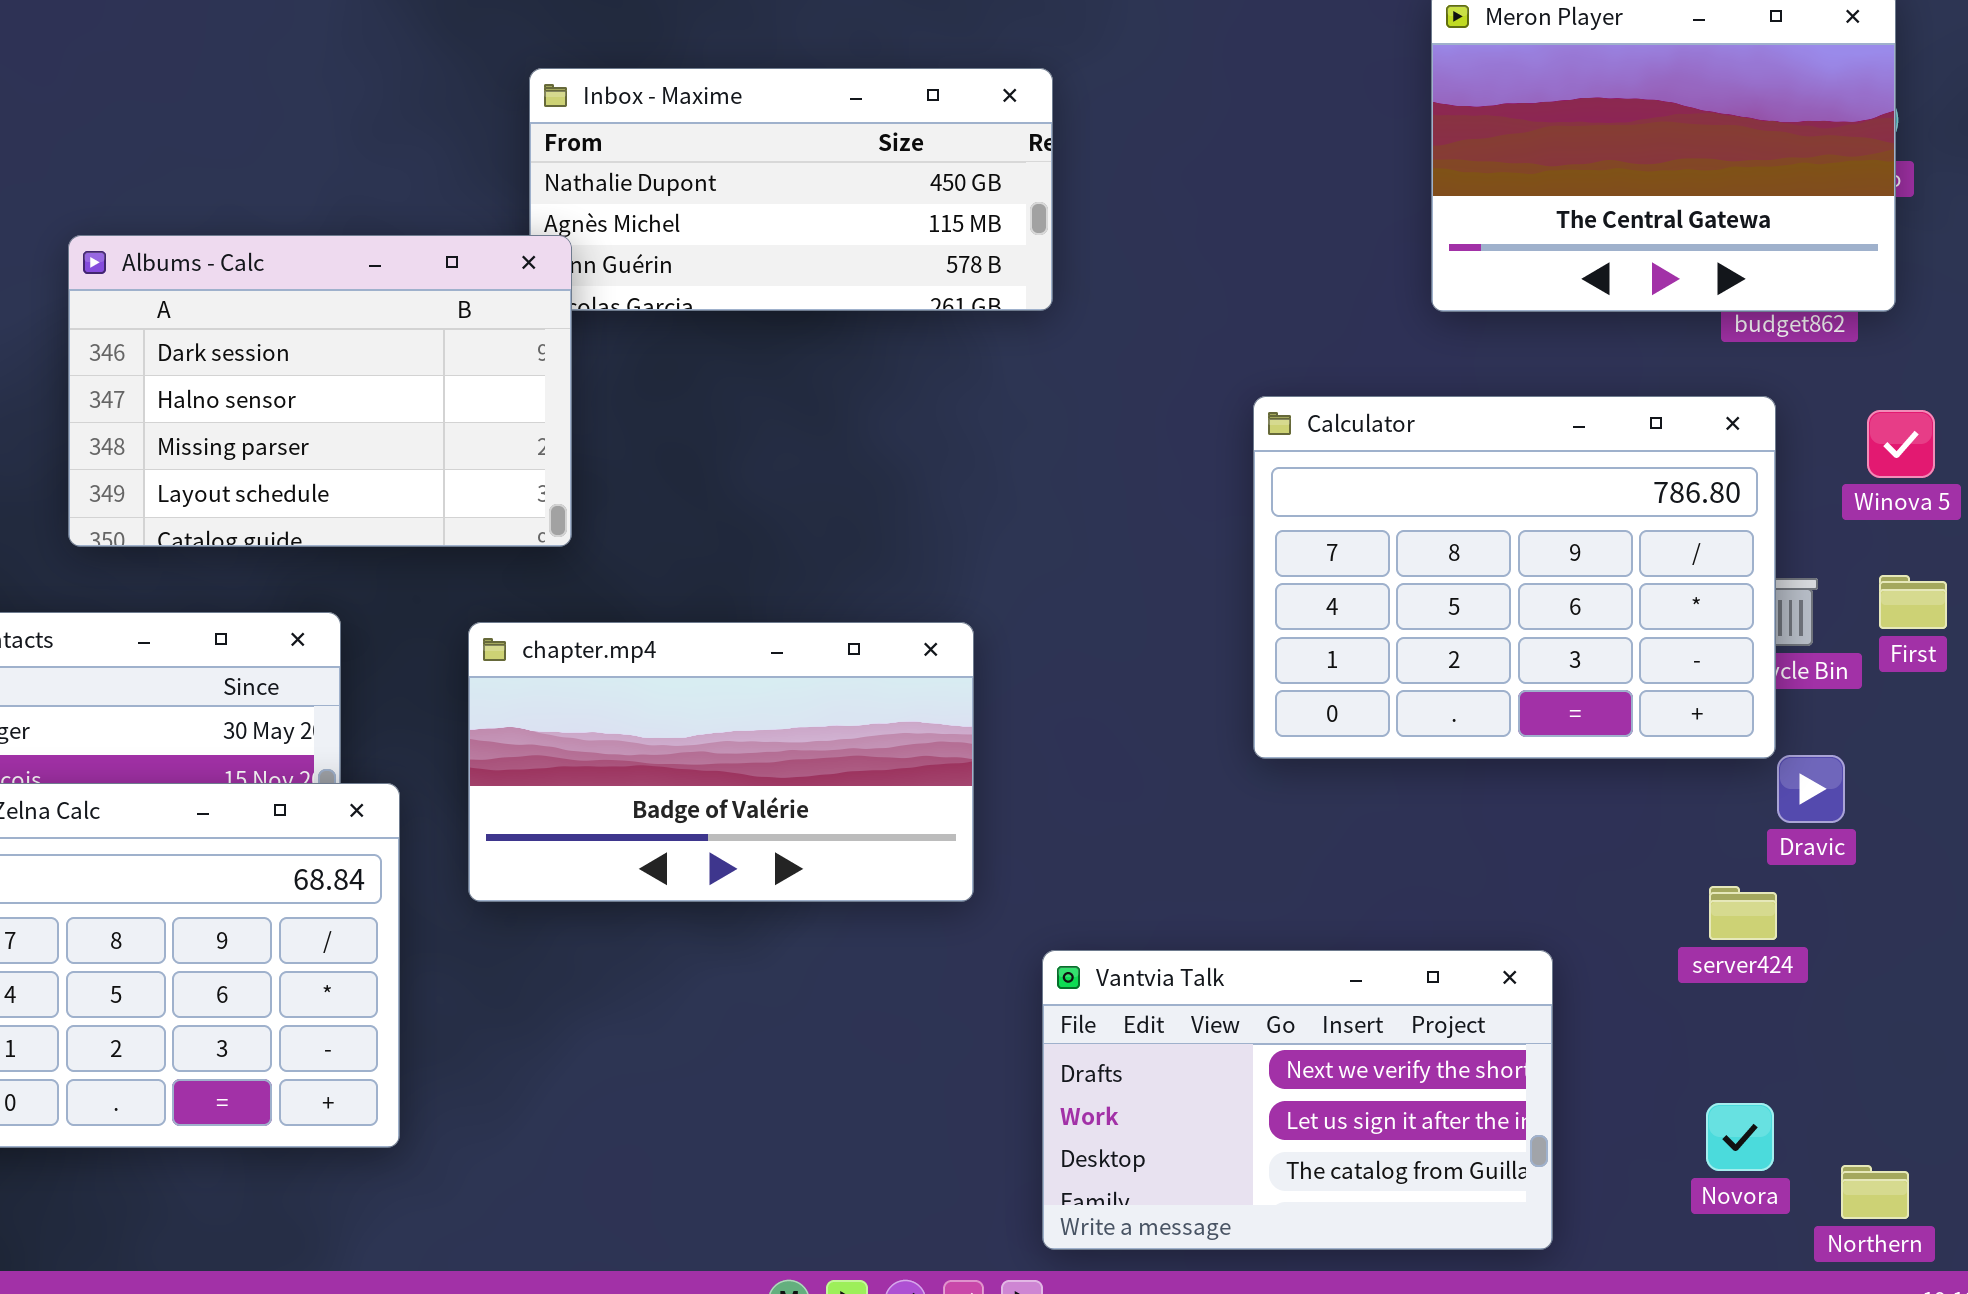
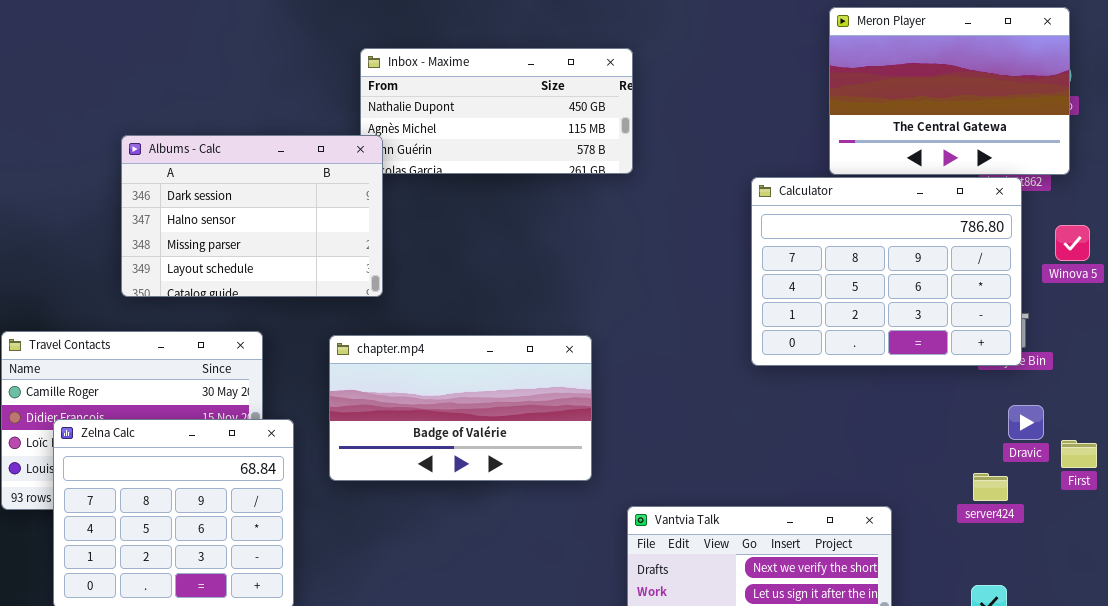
Calculator: [1253,396,1776,759] -> [751,177,1022,366], moved
First: [1879,575,1947,629] -> [1061,440,1097,468], moved

